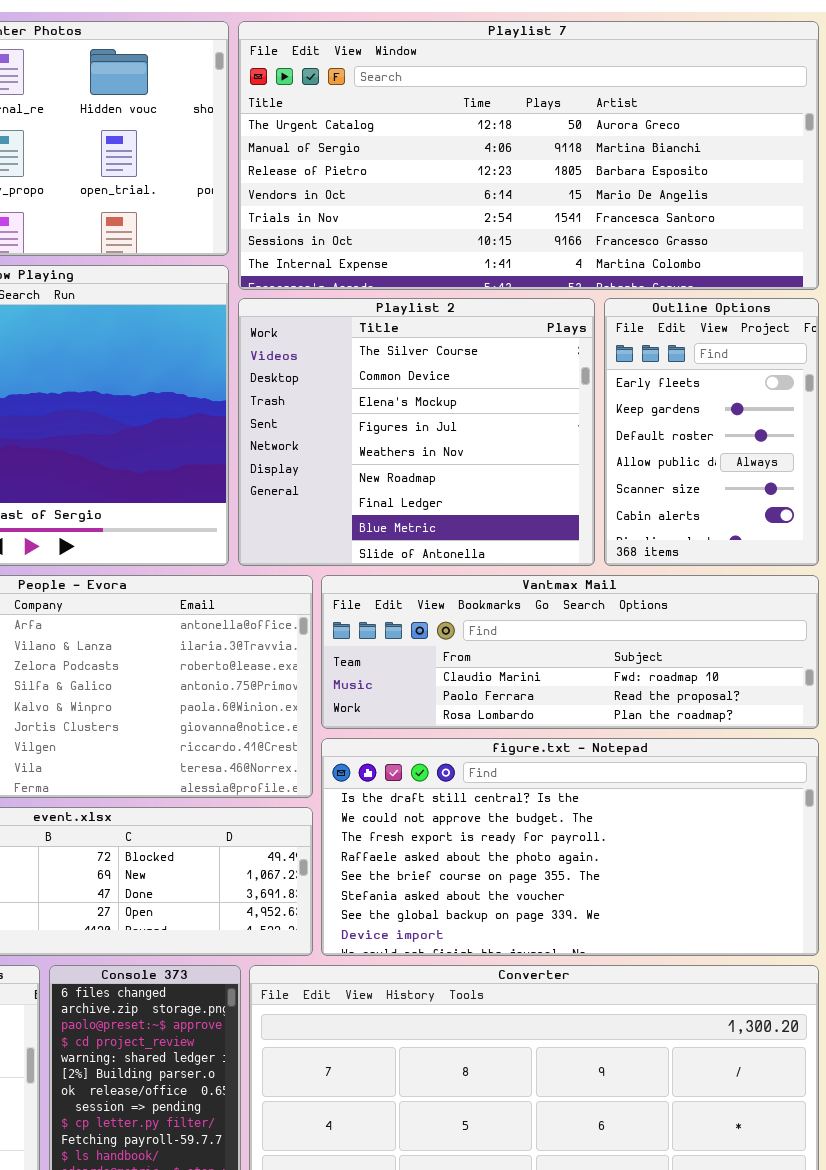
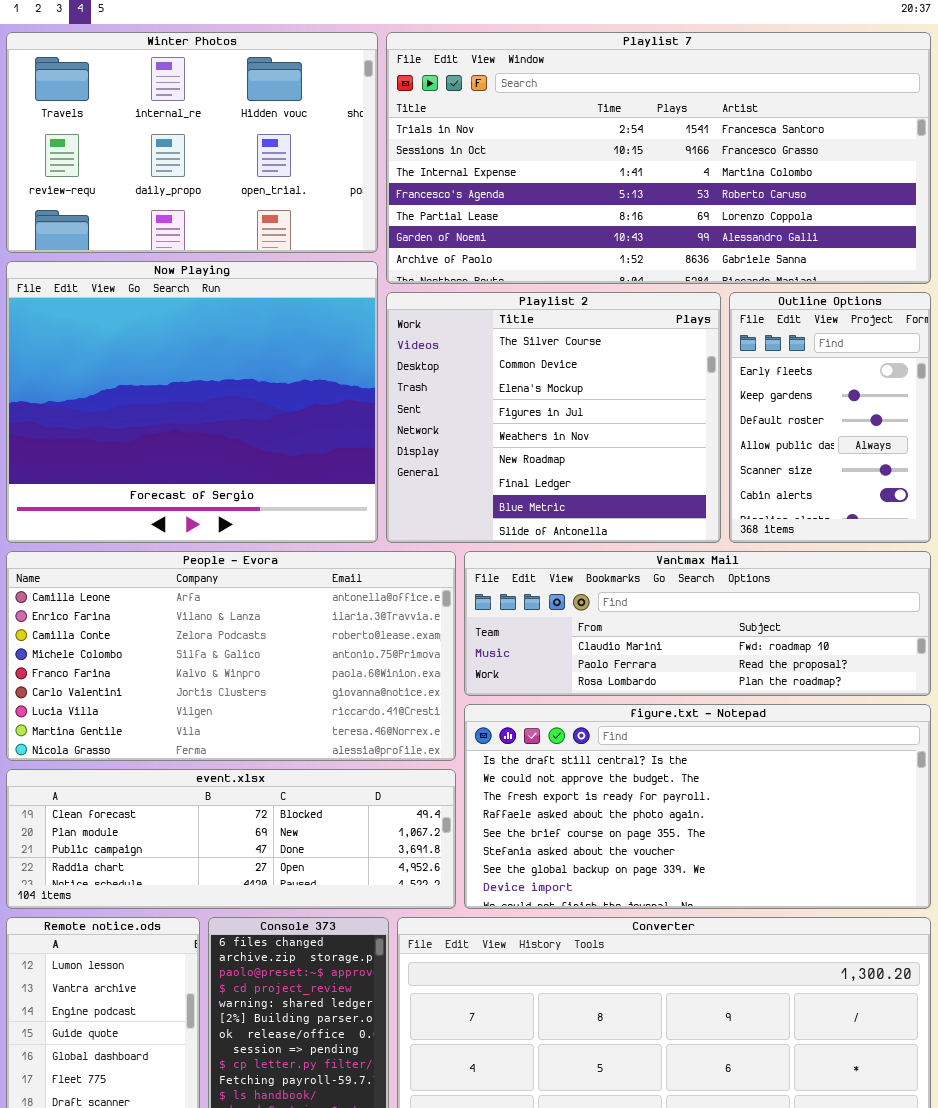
Playlist 7: [238,21,819,290] -> [386,32,931,284], scrolled down 4 rows

